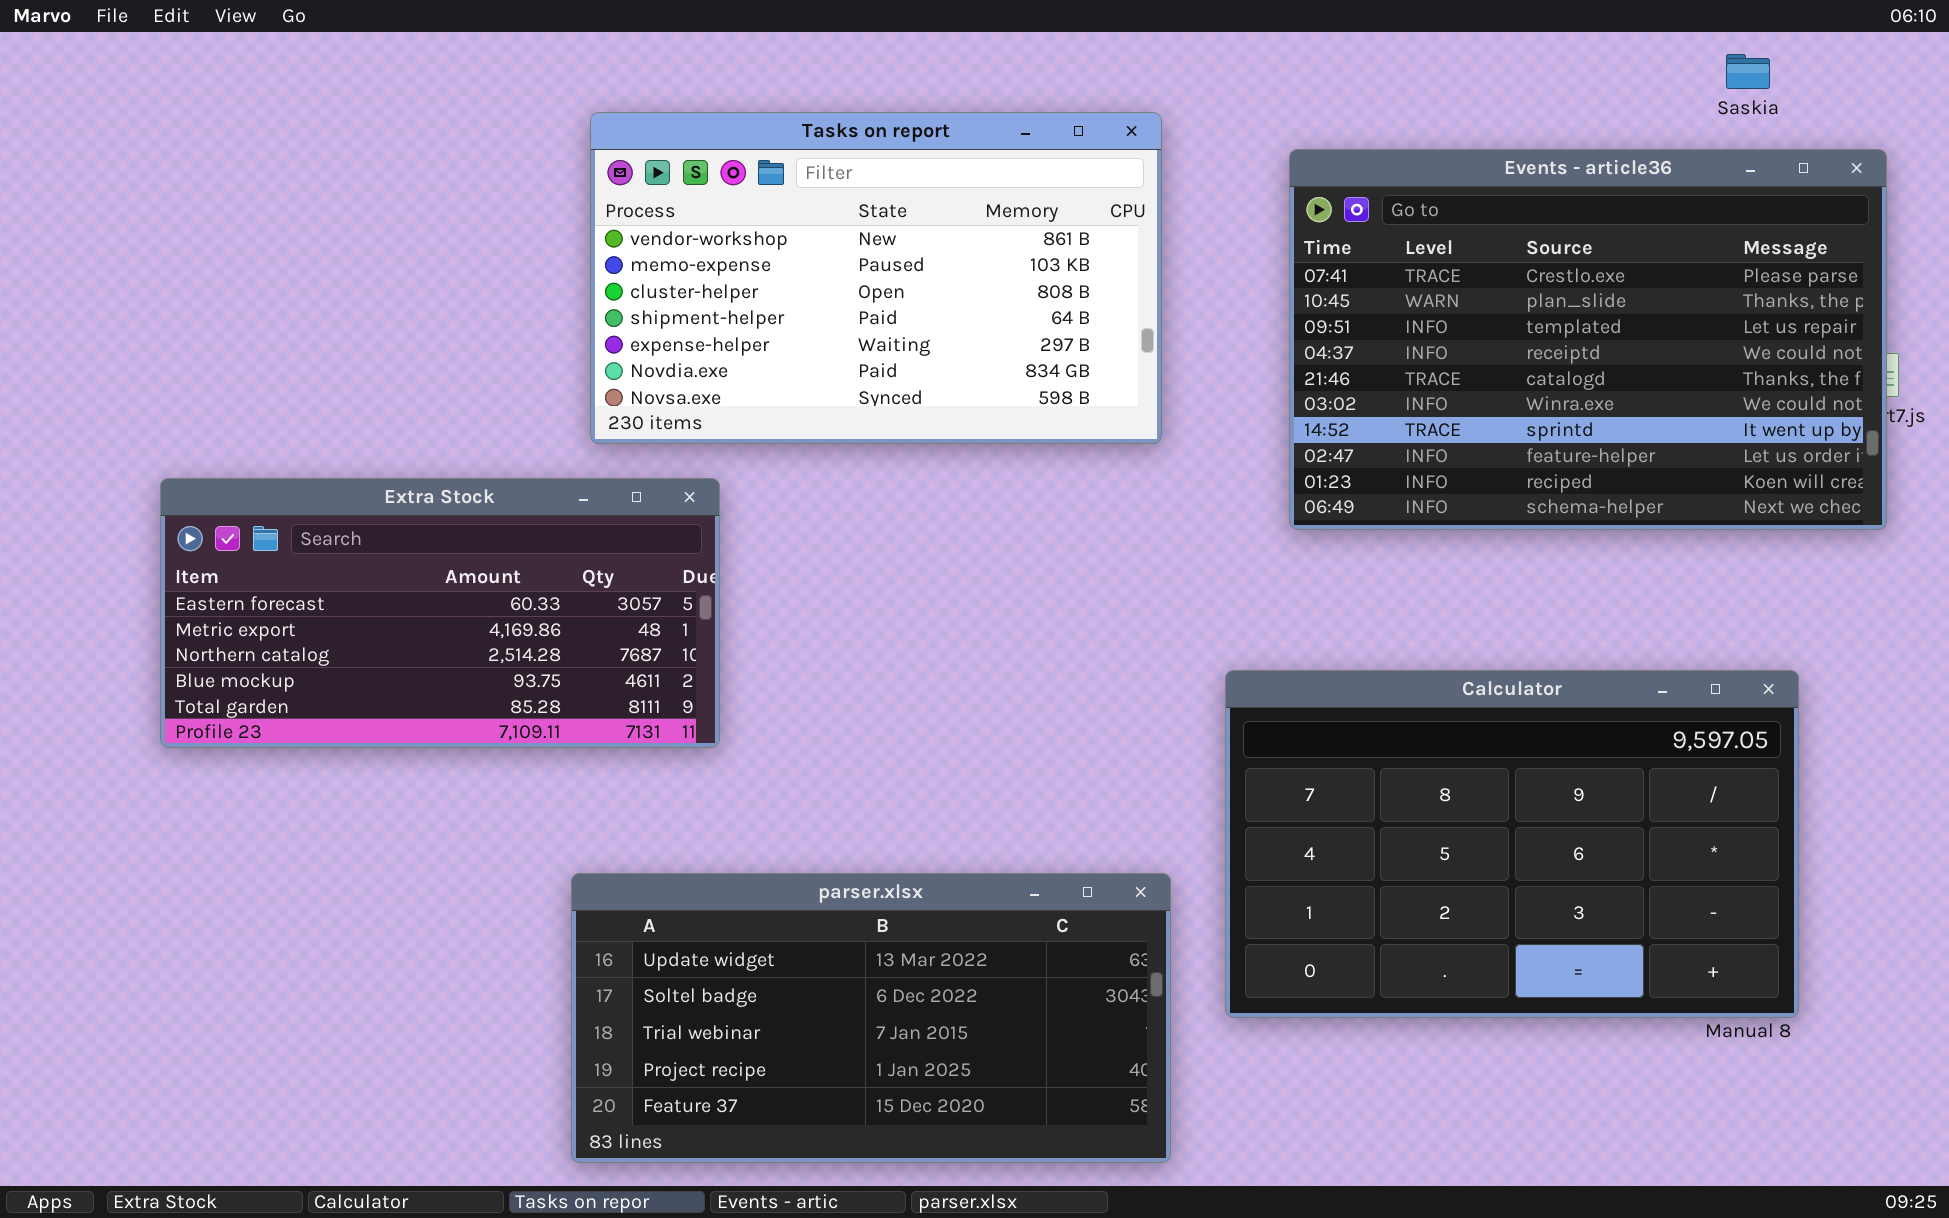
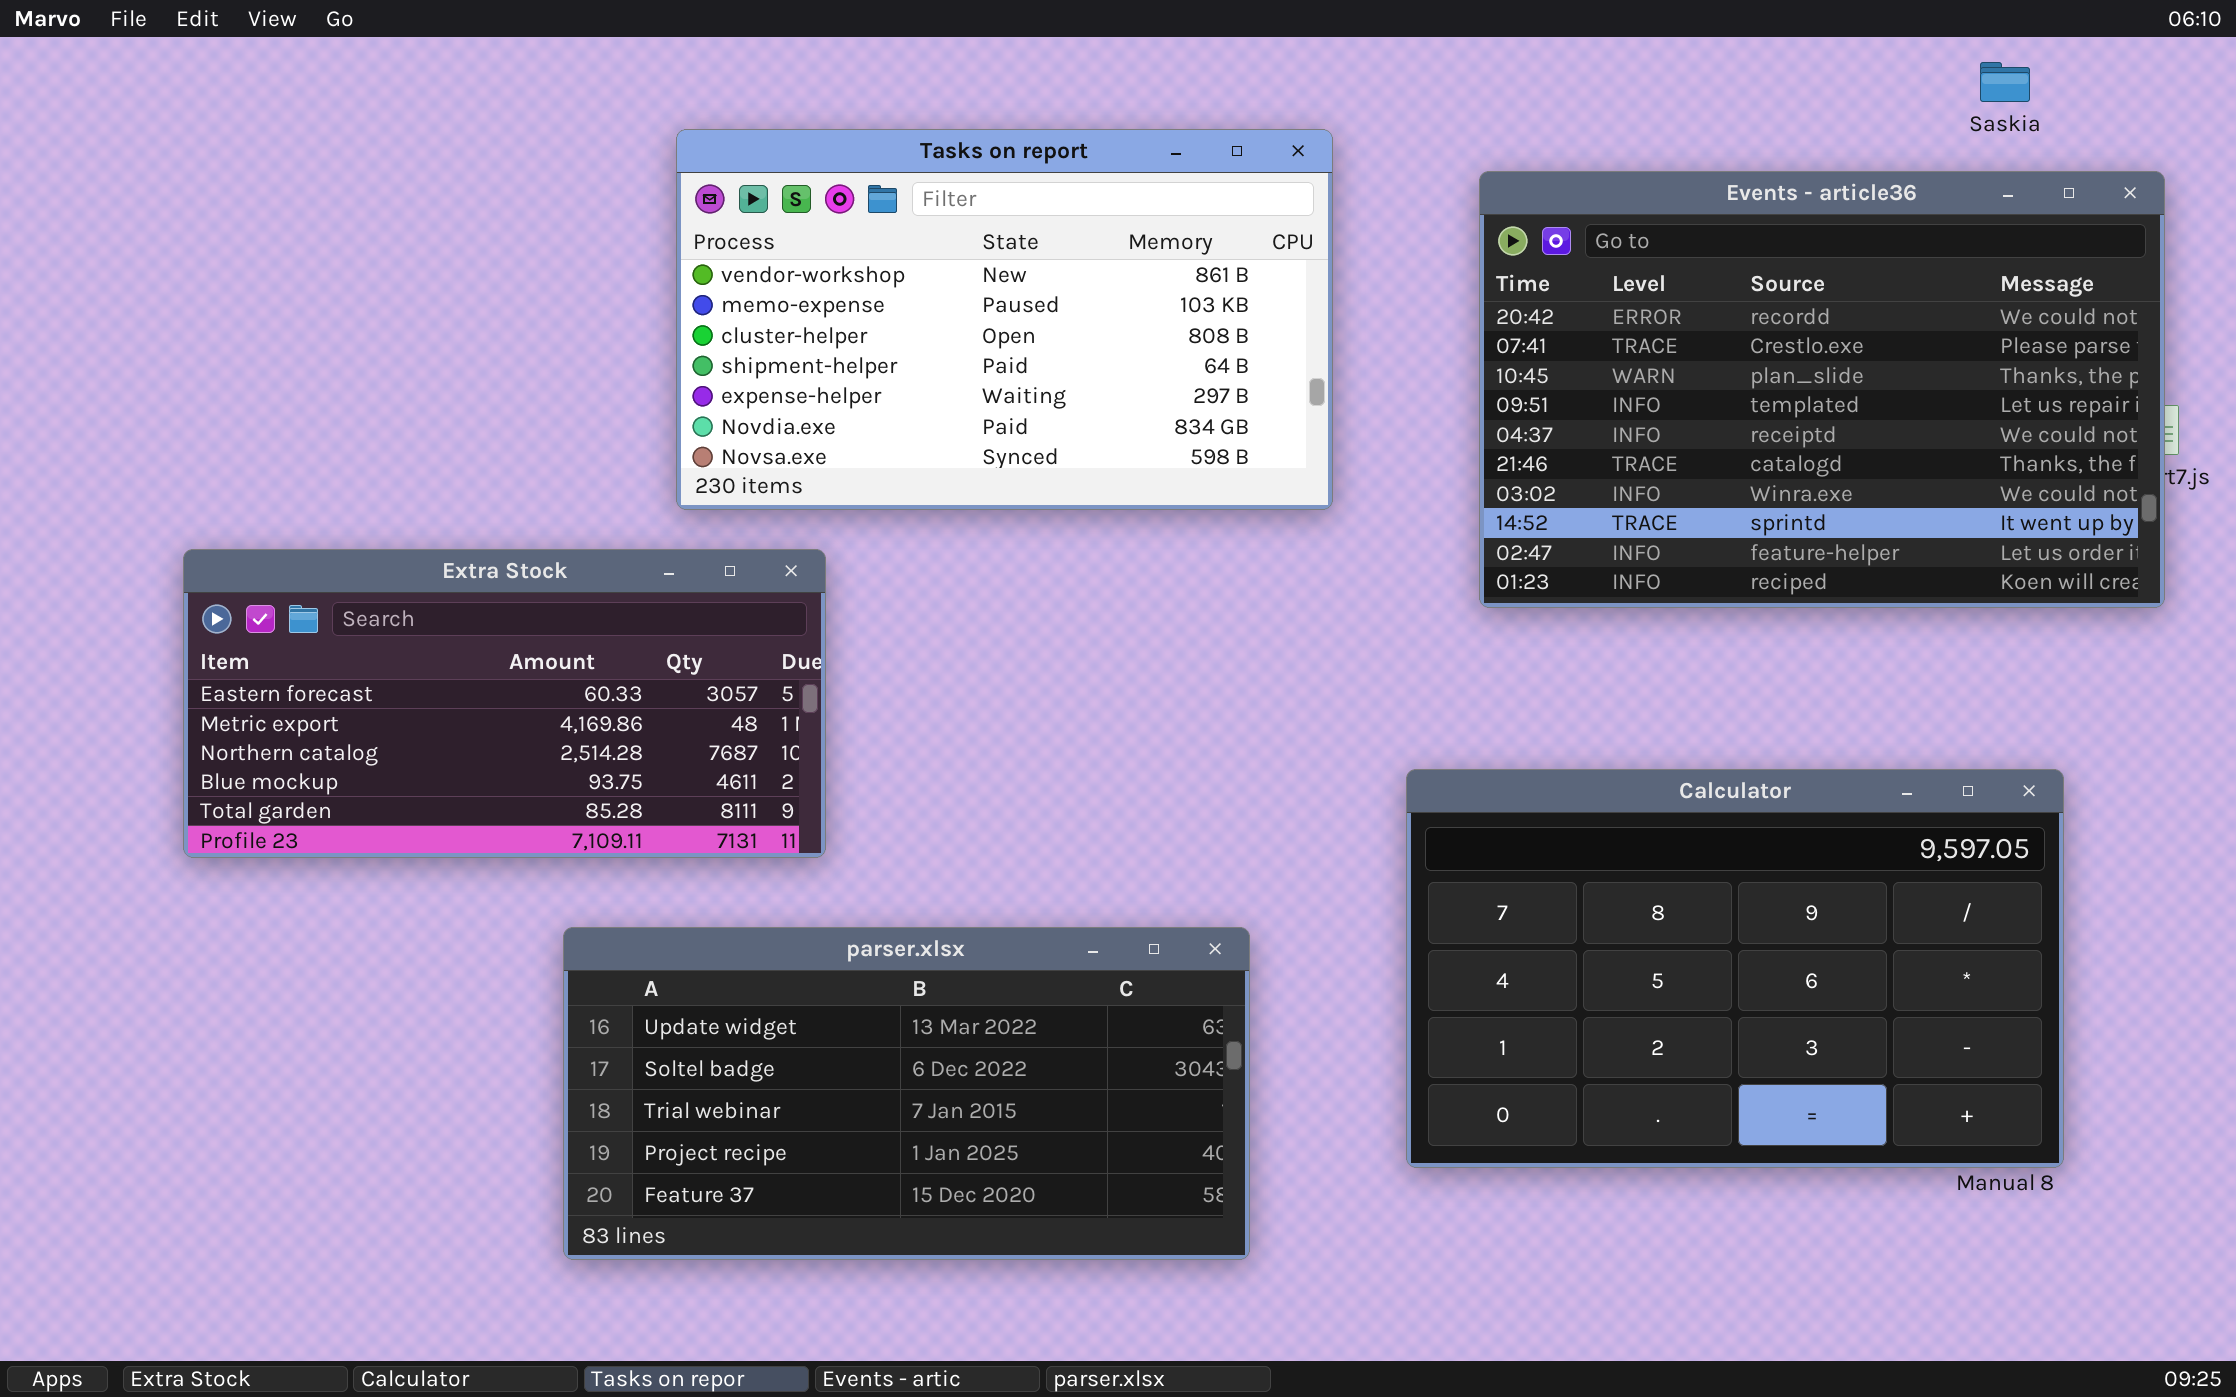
Events - article36: [1289,149,1887,530] -> [1479,171,2165,608], scrolled up 1 row
parser.xlsx: [571,873,1171,1163] -> [563,927,1250,1260], moved

